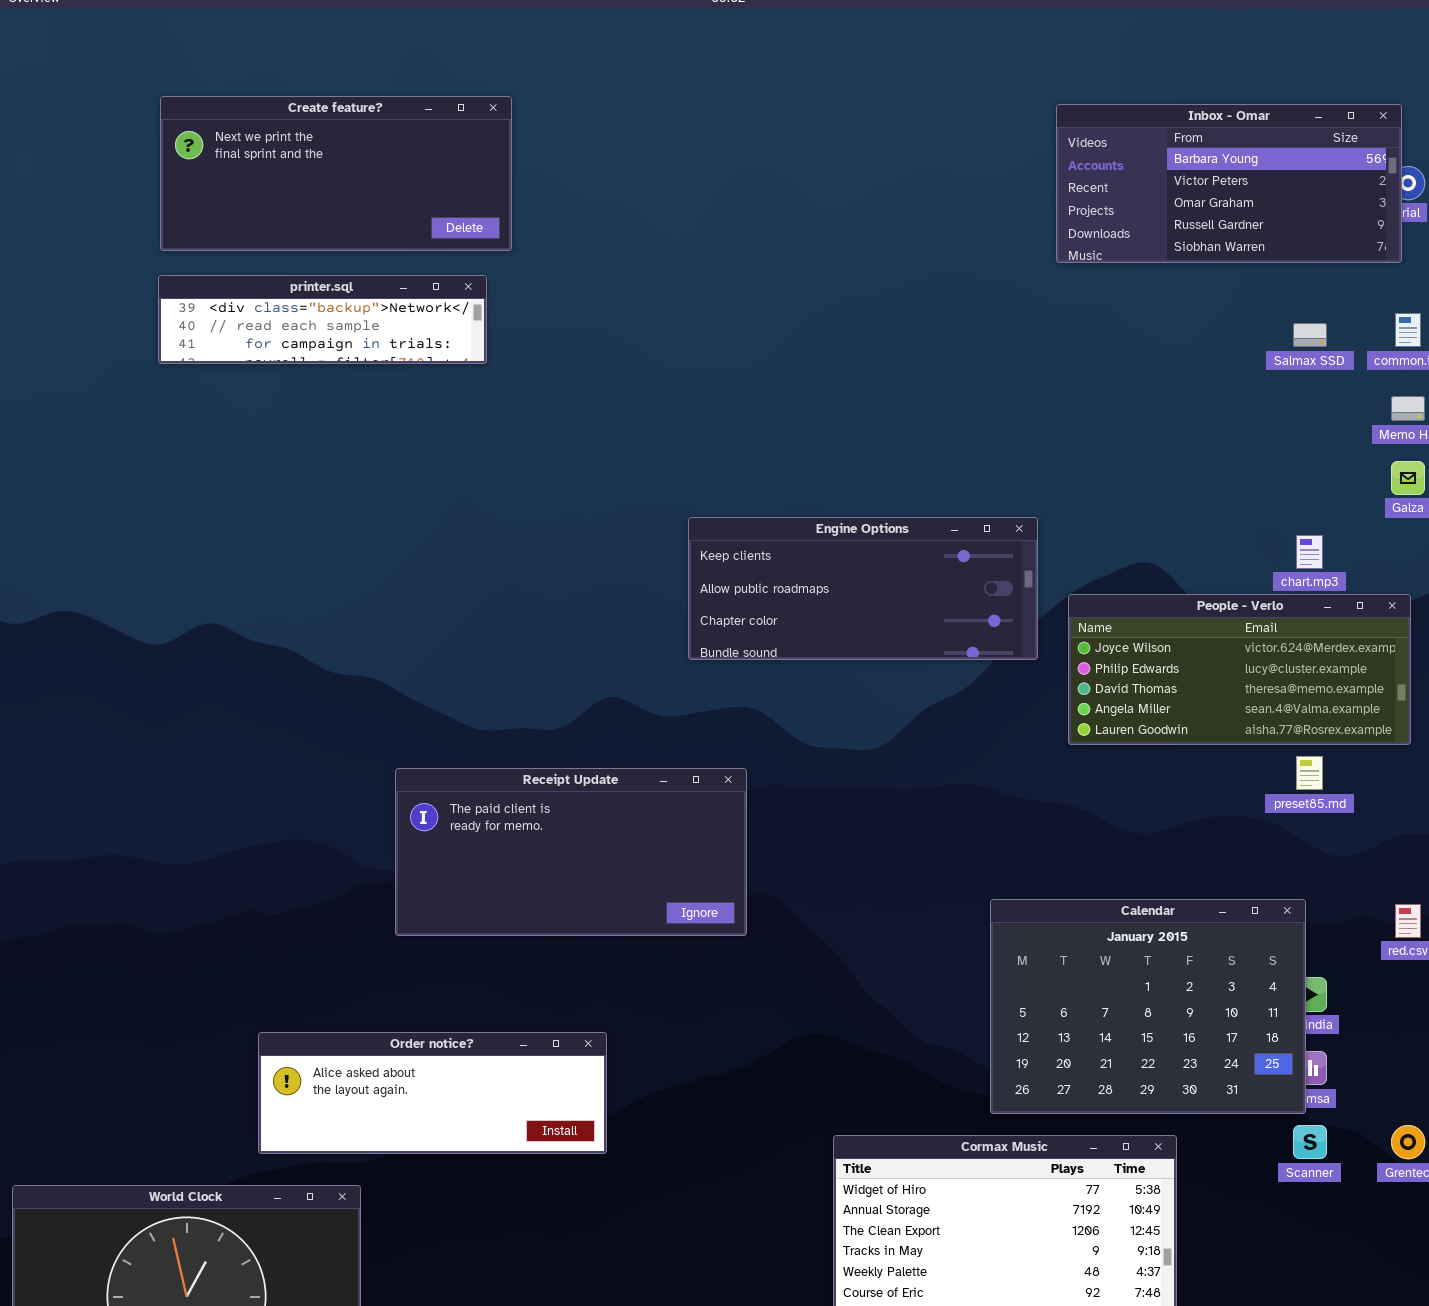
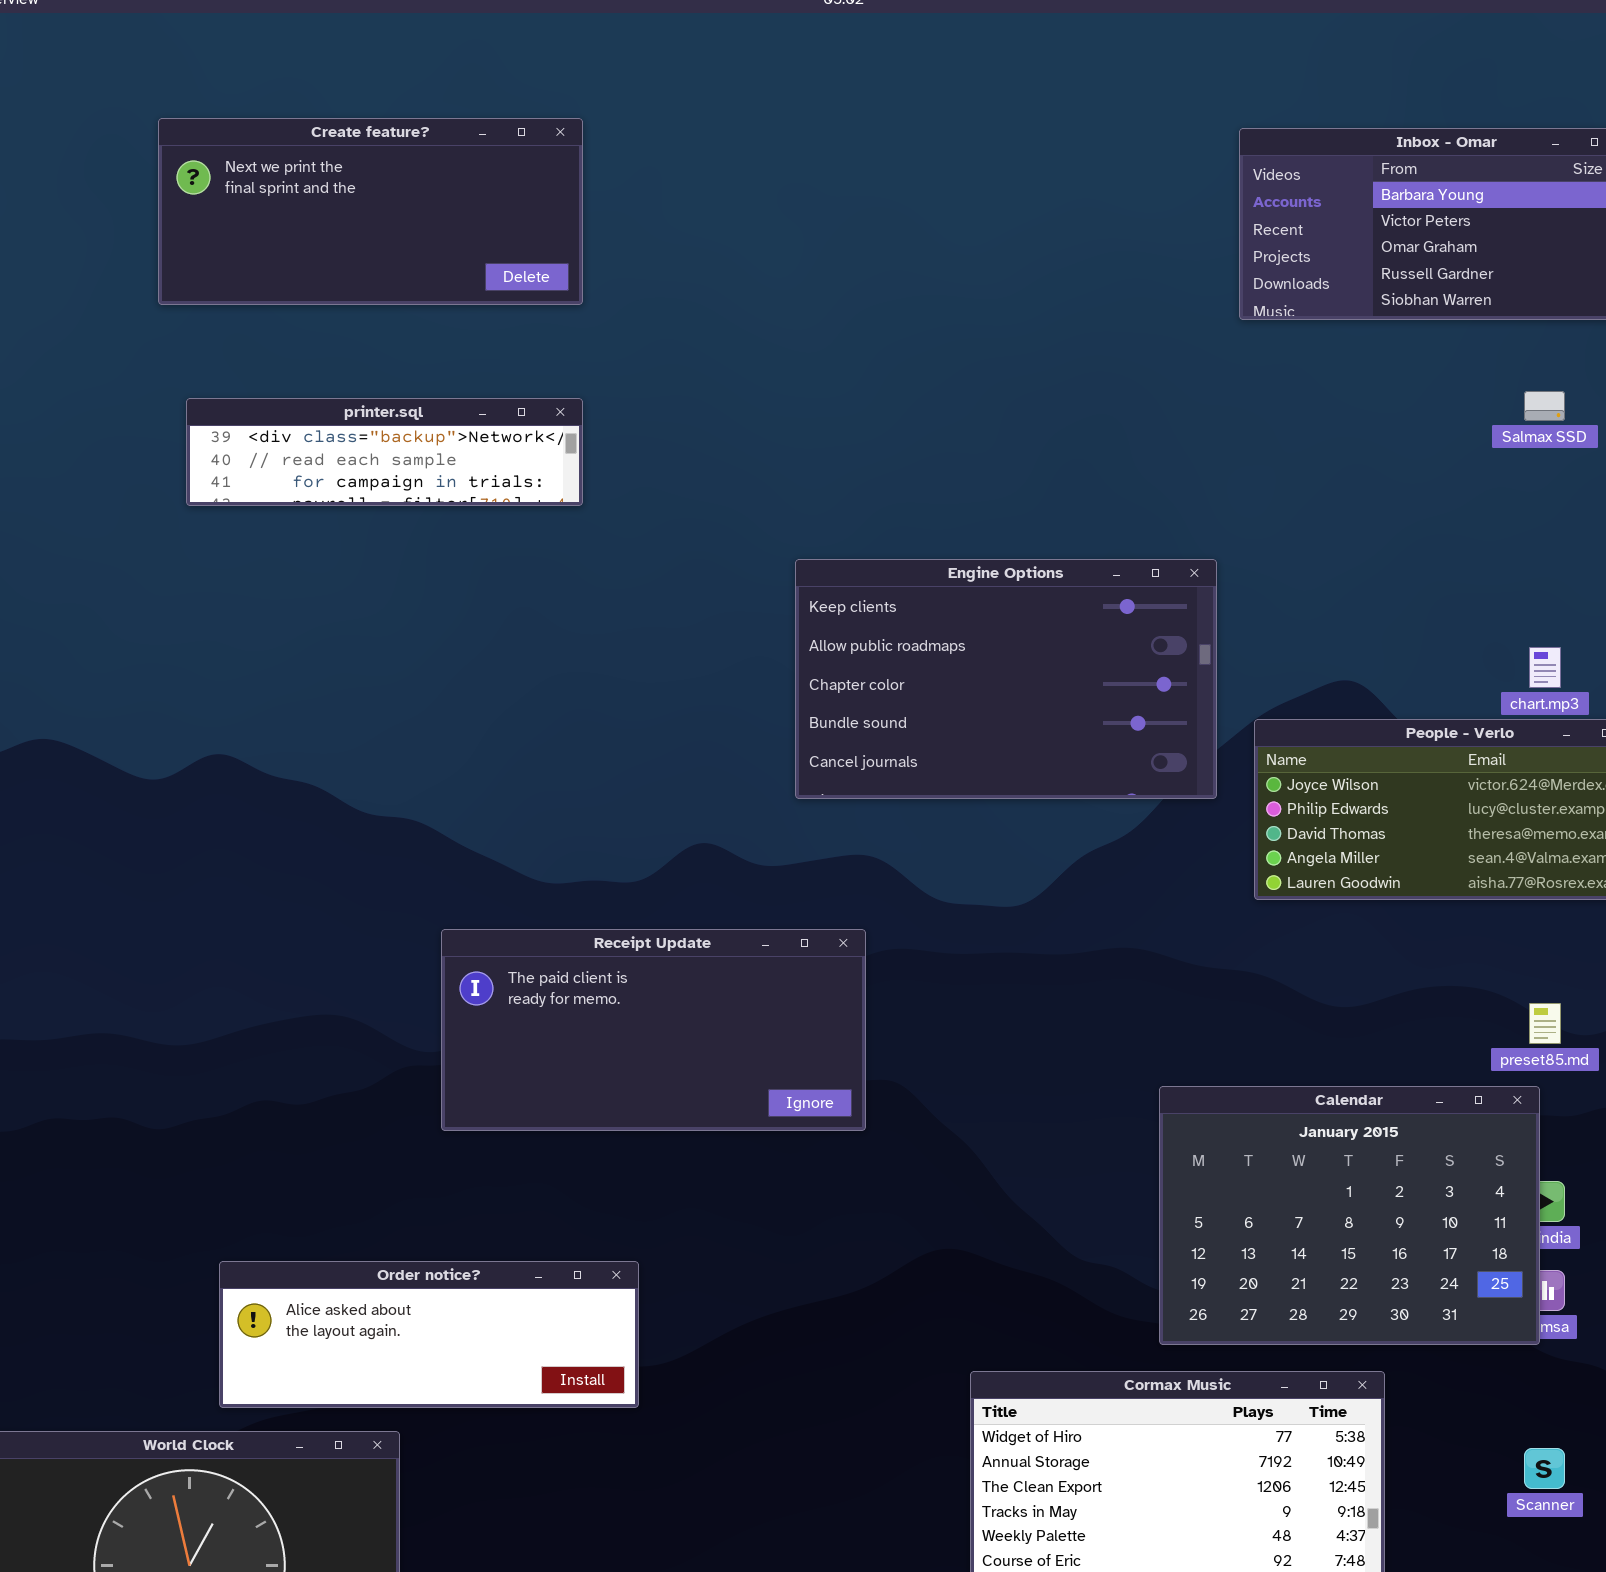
printer.sql: [158,275,487,364] -> [186,398,583,506], moved
Engine Options: [688,517,1038,660] -> [795,559,1217,799], resized
preset85.md: [1296,756,1323,790] -> [1529,1003,1561,1044], moved
Order notice?: [258,1032,607,1154] -> [219,1261,639,1408], moved
Scanner: [1293,1125,1327,1159] -> [1524,1448,1565,1489], moved

